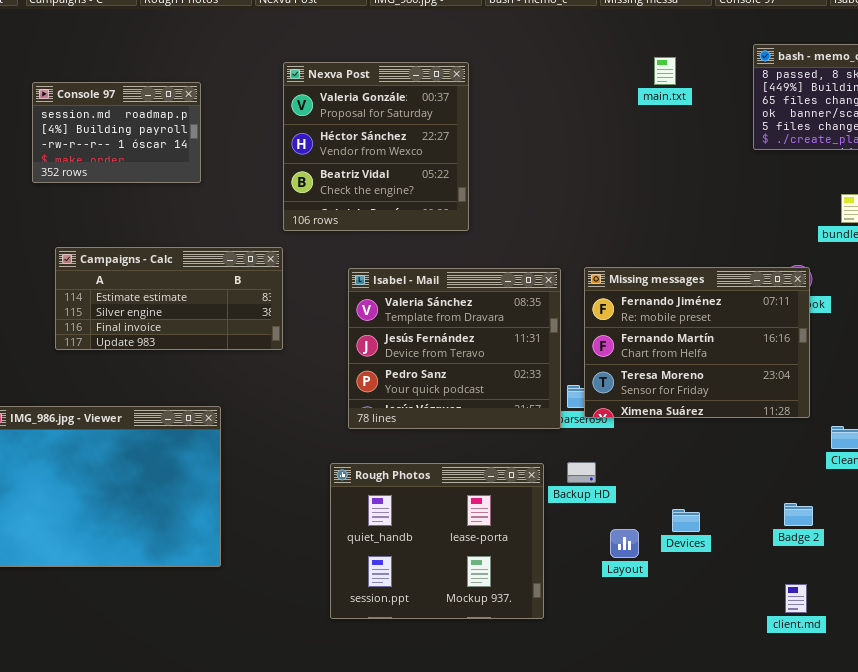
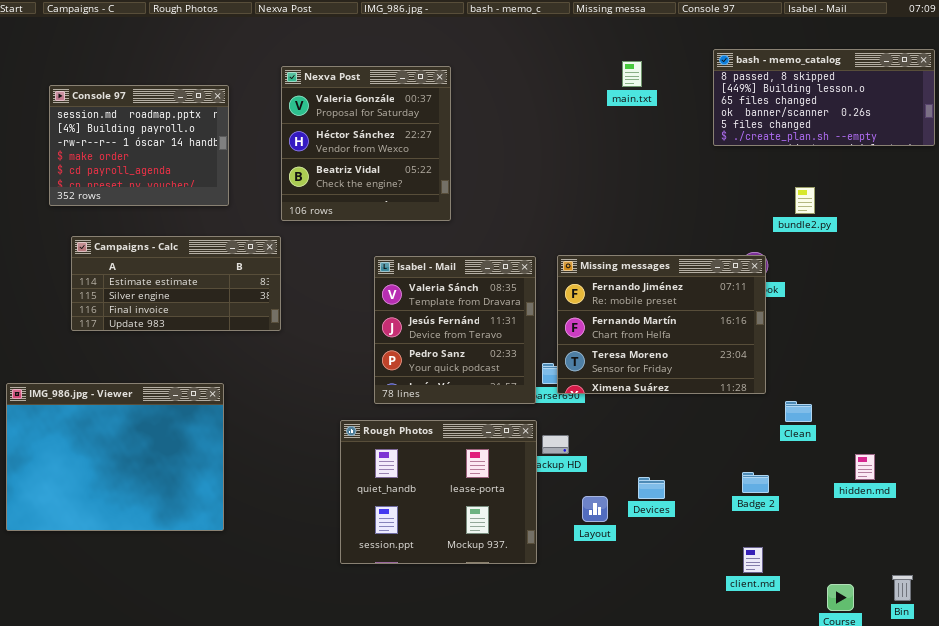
Console 97: [32,82,201,183] -> [49,85,229,206], resized
Isabel - Mail: [348,268,561,429] -> [374,256,536,404], resized
Rough Photos: [330,463,544,619] -> [340,420,537,564], moved

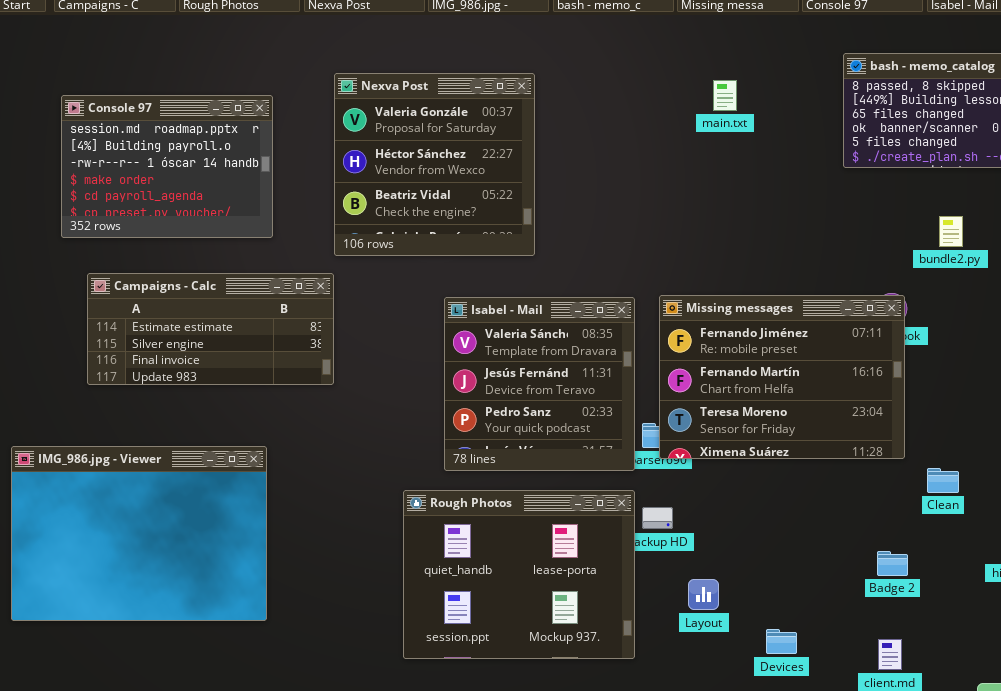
main.txt: [622,61,642,87] -> [713,80,737,111], moved
Devices: [638,477,665,499] -> [766,629,797,654], moved

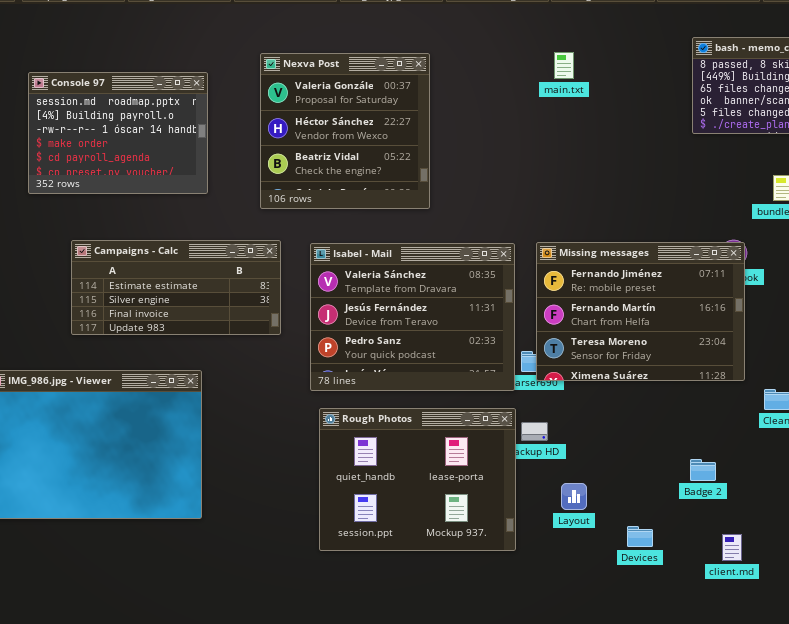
main.txt: [713,80,737,111] -> [554,52,574,79], moved
Campaigns - Calc: [87,273,334,385] -> [71,240,281,335], moved
Isabel - Mail: [444,297,635,471] -> [310,243,515,391], resized
Badge 2: [877,551,908,576] -> [690,459,716,481], moved

